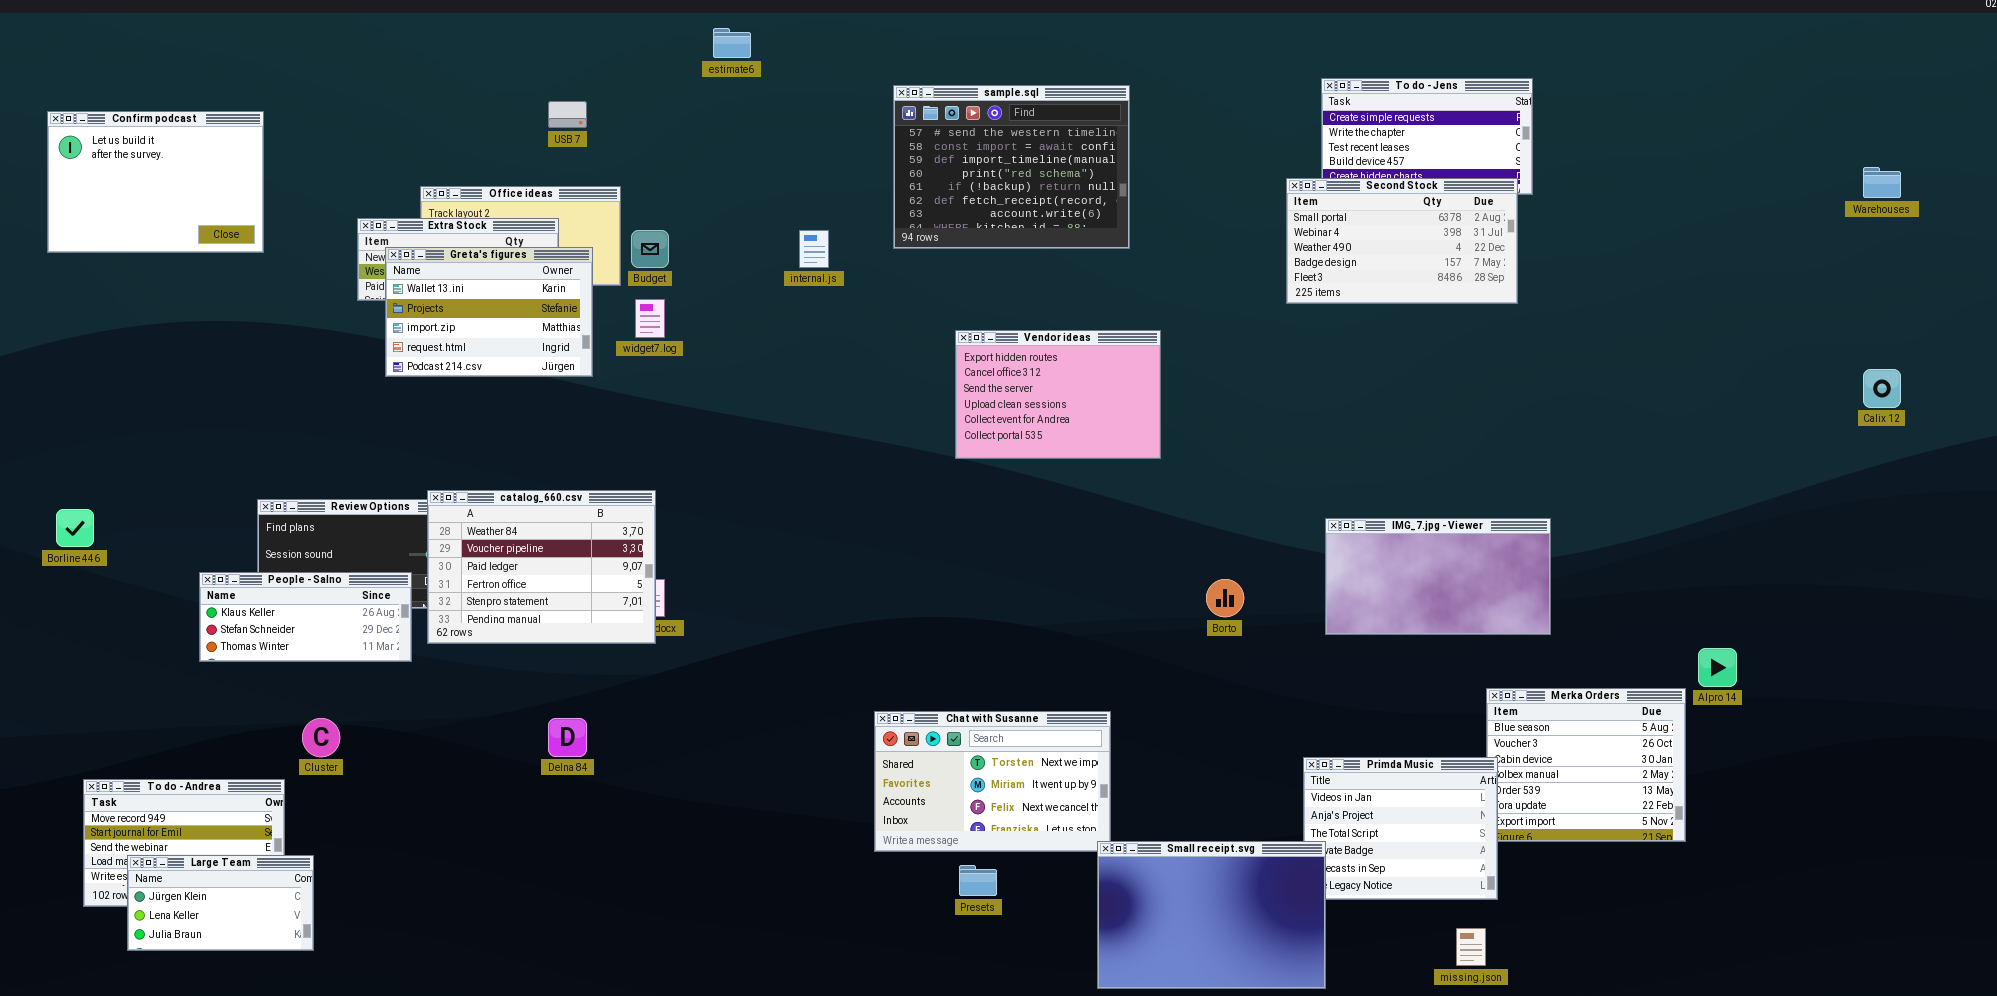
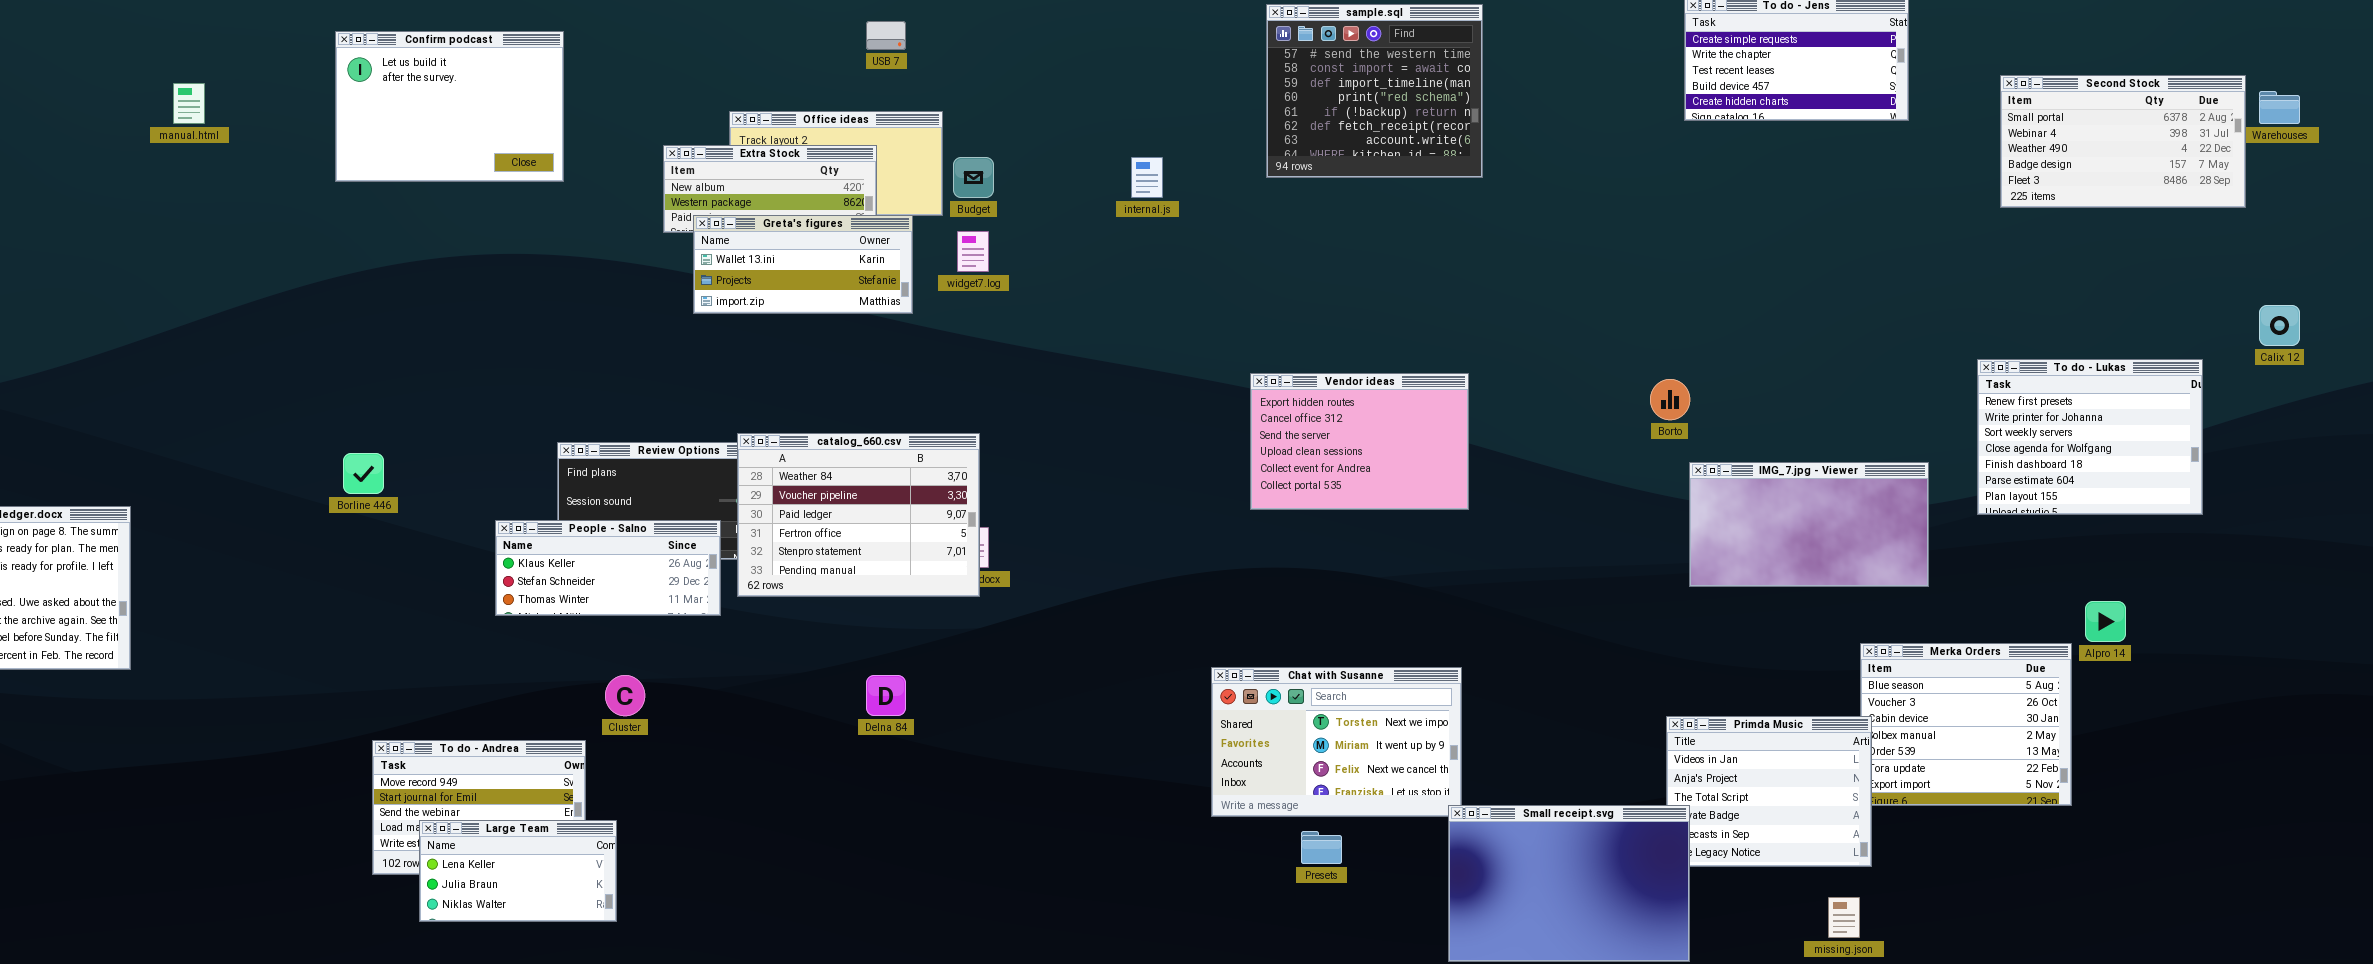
sample.sql: [893,85,1130,249] -> [1266,4,1483,178], resized
Second Stock: [1286,178,1518,304] -> [2000,75,2246,208], moved
Greta's figures: [385,247,593,377] -> [693,215,913,314], resized
Vendor ideas: [955,330,1161,459] -> [1250,373,1469,510], moved
To do - Lukas: none -> [1977,359,2203,515], opened
Borto: [1206,579,1244,617] -> [1650,379,1690,420], moved
Large Team: [127,855,314,951] -> [419,820,617,922], scrolled down 1 row

